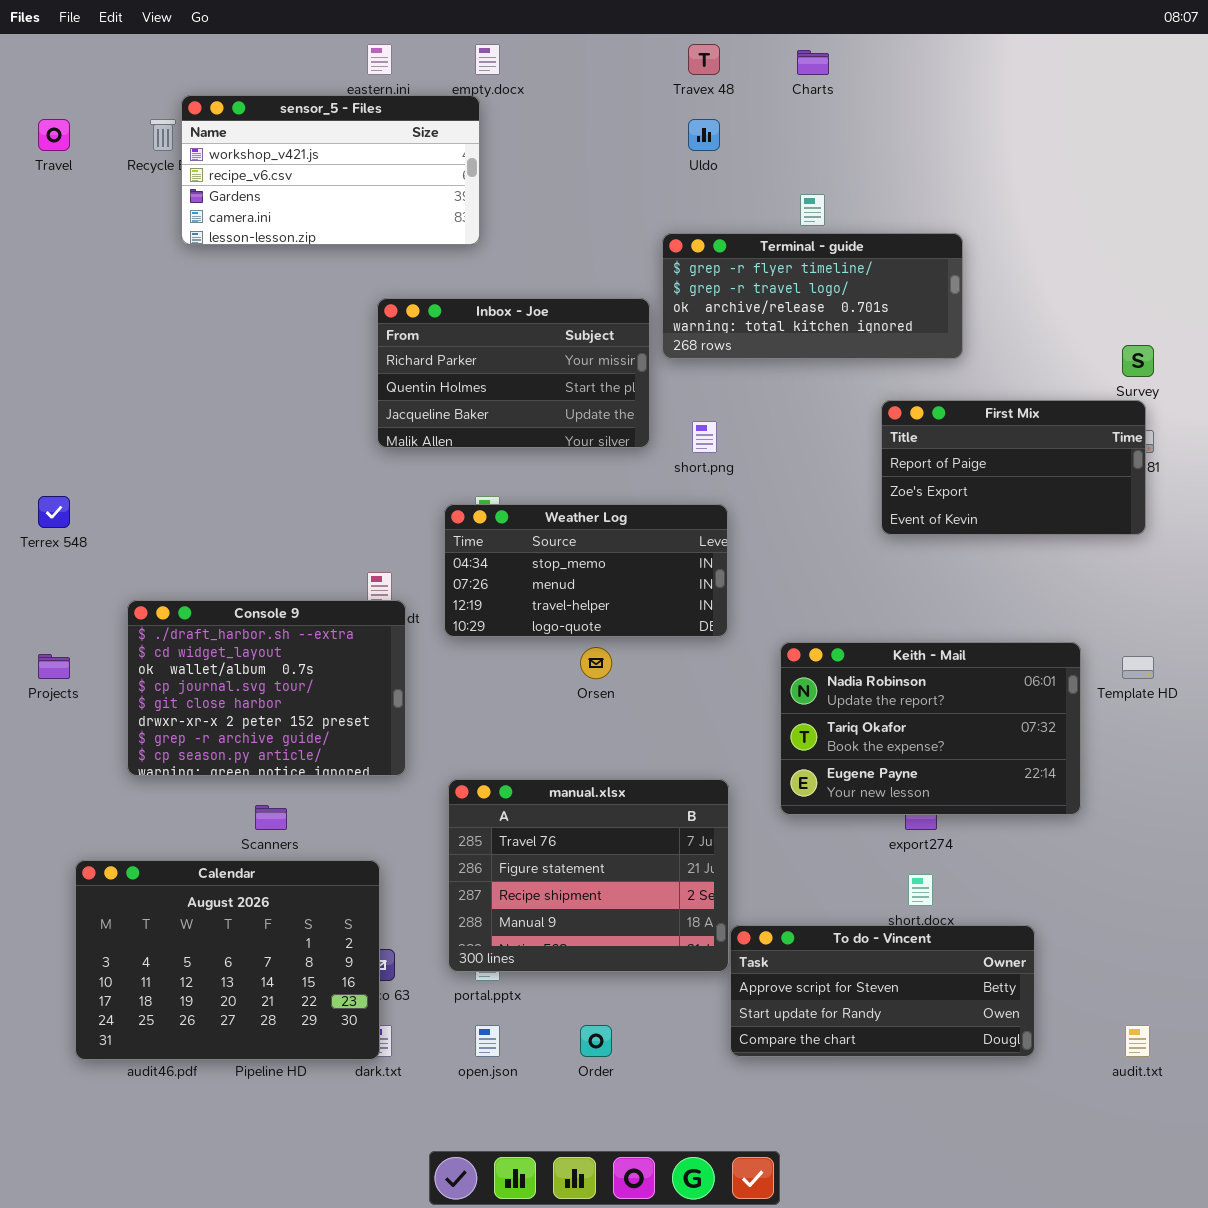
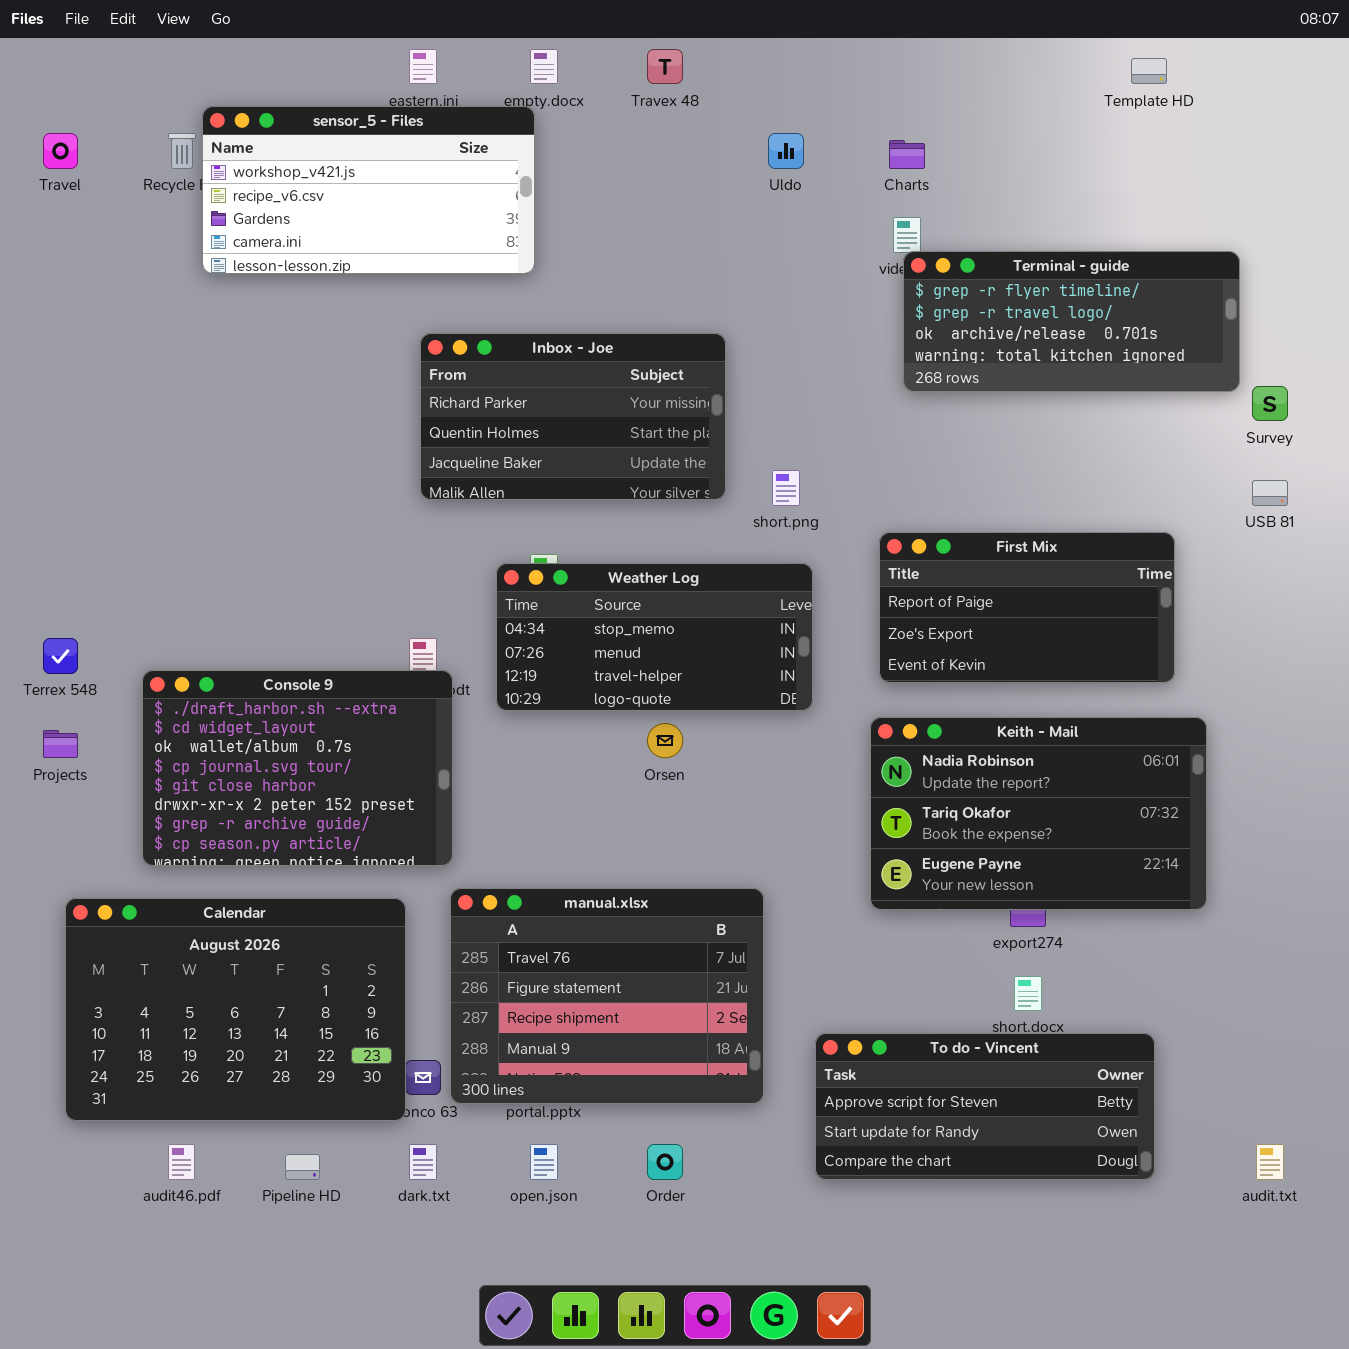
Travex 48: [688,44,720,75] -> [647,49,683,84], moved
Charts: [797,50,829,75] -> [889,140,925,169], moved
Terminal - guide: [662,233,963,359] -> [903,251,1240,392], moved
First Mix: [881,400,1146,535] -> [879,532,1175,683], moved
Terrex 548: [38,496,70,528] -> [43,638,78,674], moved
Template HD: [1122,656,1154,679] -> [1131,58,1167,84], moved
manual.xlsx: [448,779,729,972] -> [450,888,764,1104], moved
Calendar: [75,860,380,1060] -> [65,898,406,1121], moved

